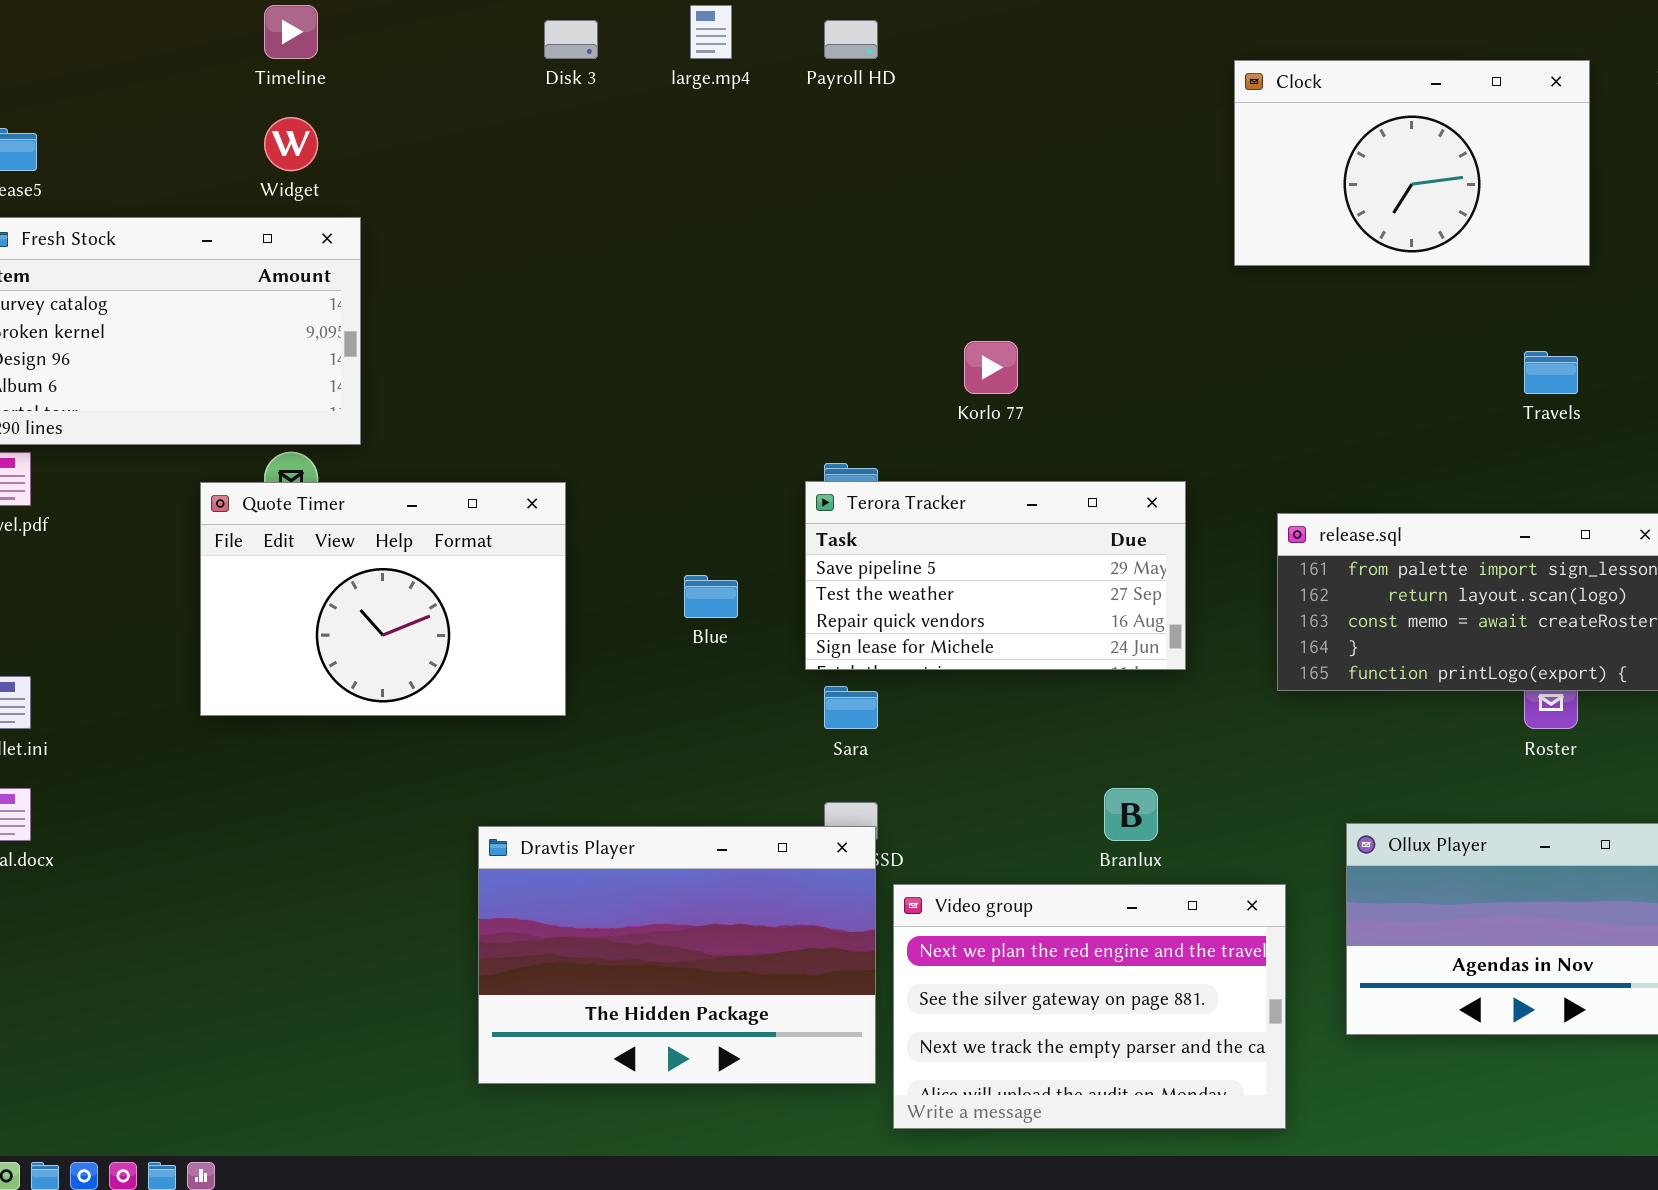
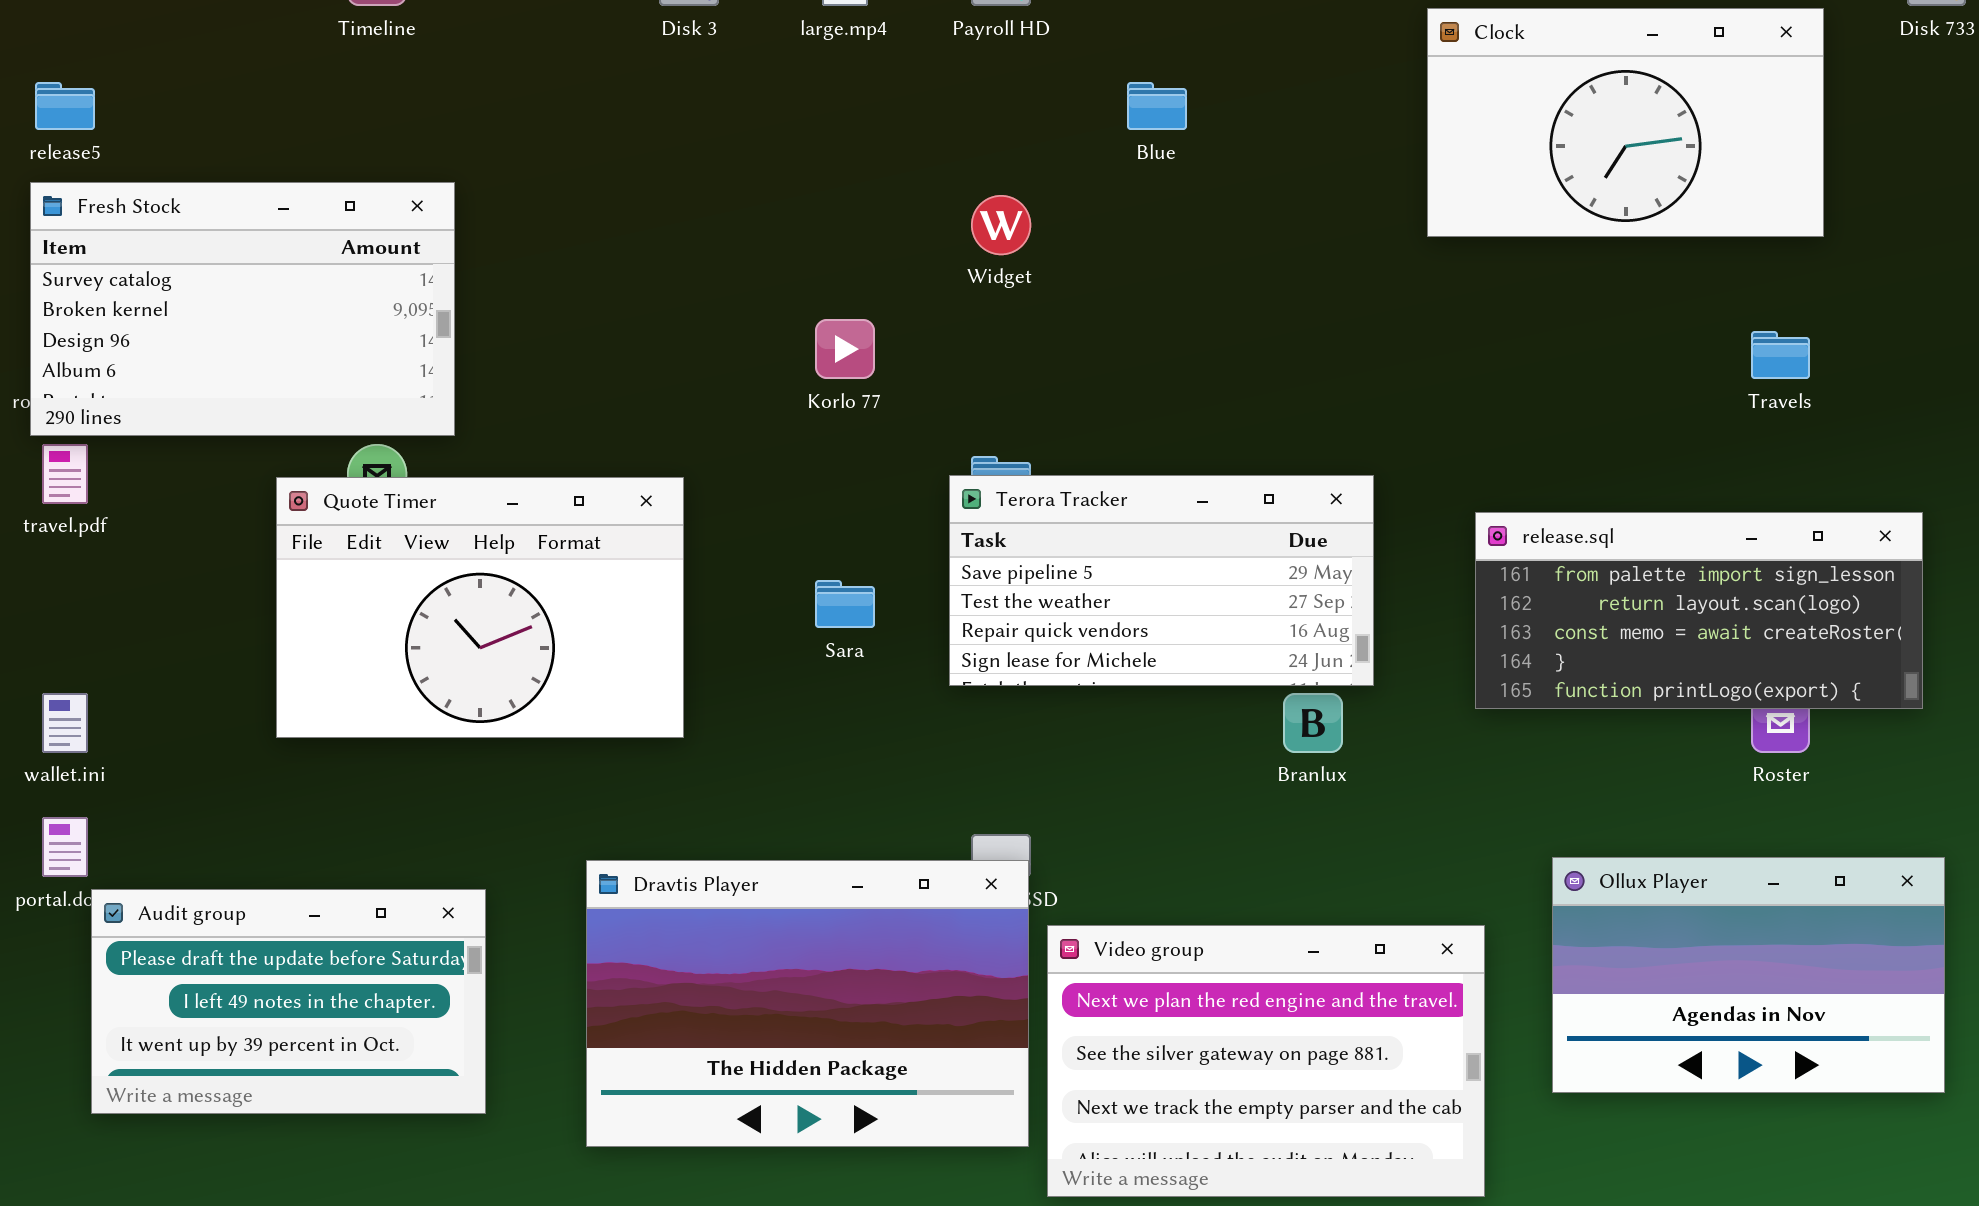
Widget: [264,117,318,171] -> [971,195,1031,255], moved
Korlo 77: [964,341,1018,394] -> [815,319,875,379], moved
Blue: [684,575,738,618] -> [1127,82,1187,130], moved
Sara: [824,686,878,729] -> [815,580,875,628], moved
Branlux: [1104,788,1158,841] -> [1283,693,1343,753], moved
Audit group: none -> [91,889,486,1114], opened

